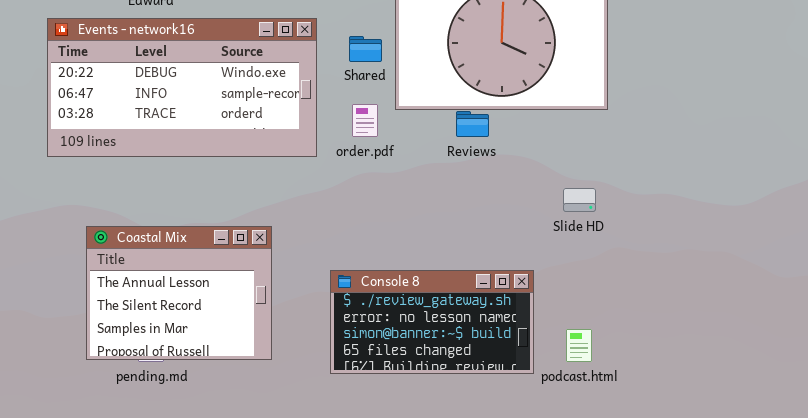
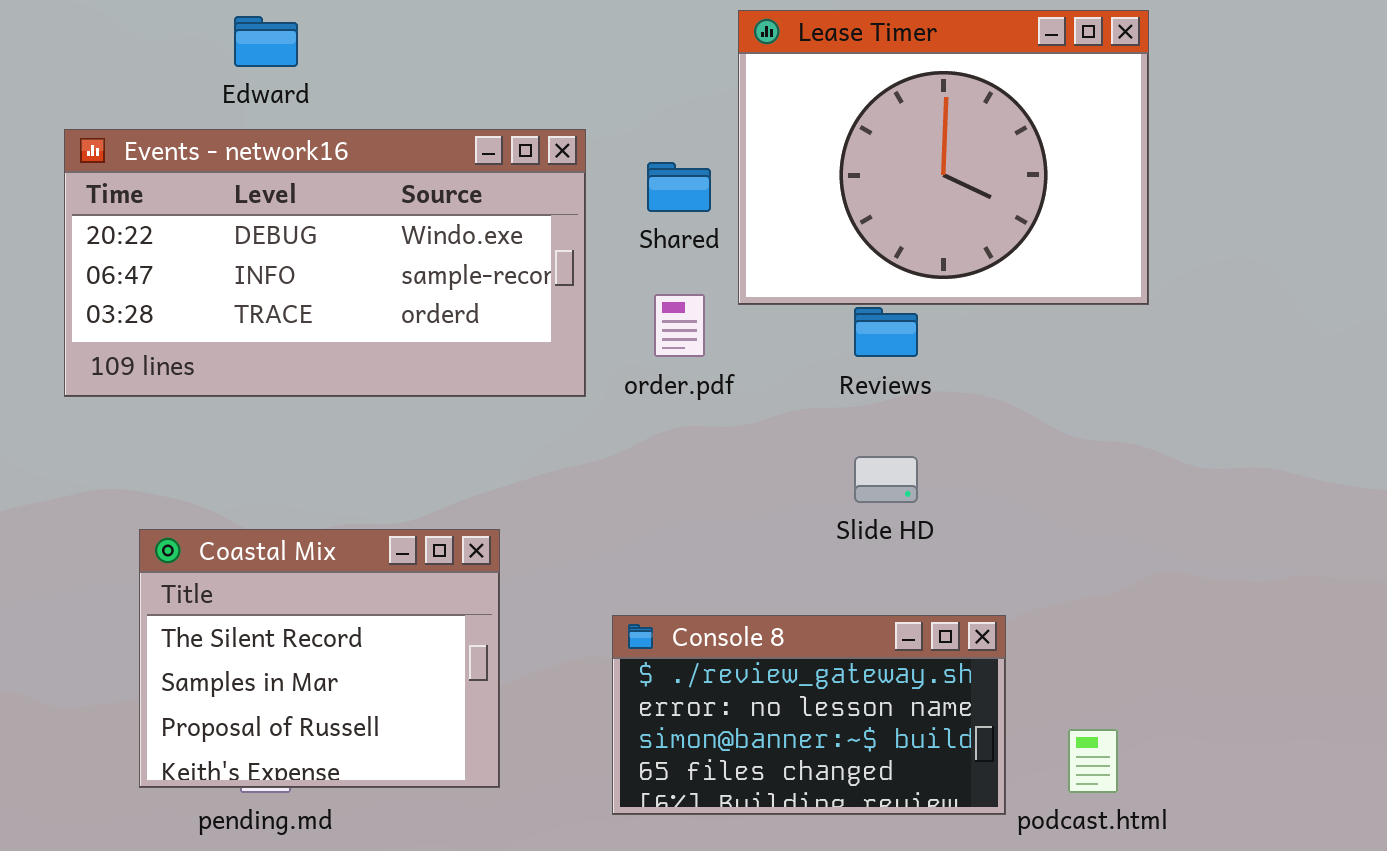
Slide HD: [563,188,596,212] -> [854,456,918,503], moved
Coastal Mix: [86,226,272,360] -> [139,529,500,788], scrolled down 1 row

